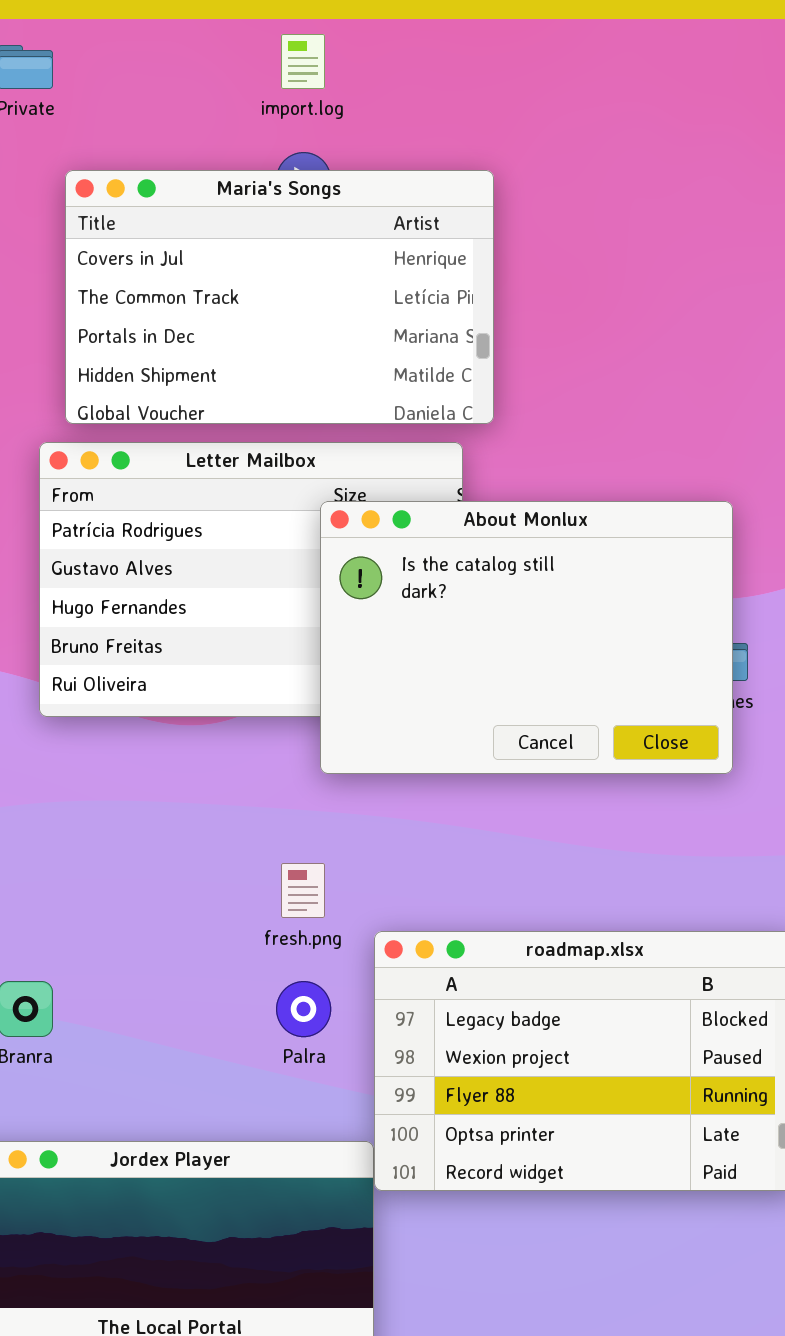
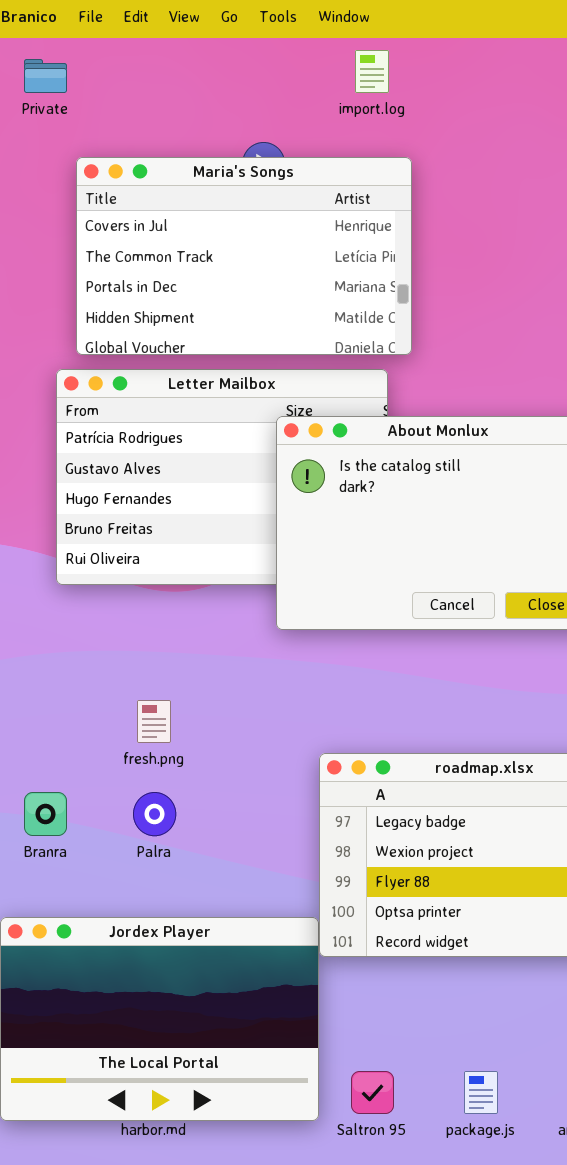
import.log: [281,34,325,89] -> [355,50,389,93], moved
fresh.png: [281,863,325,918] -> [137,700,171,743], moved
Palra: [276,981,331,1037] -> [133,792,176,836], moved

